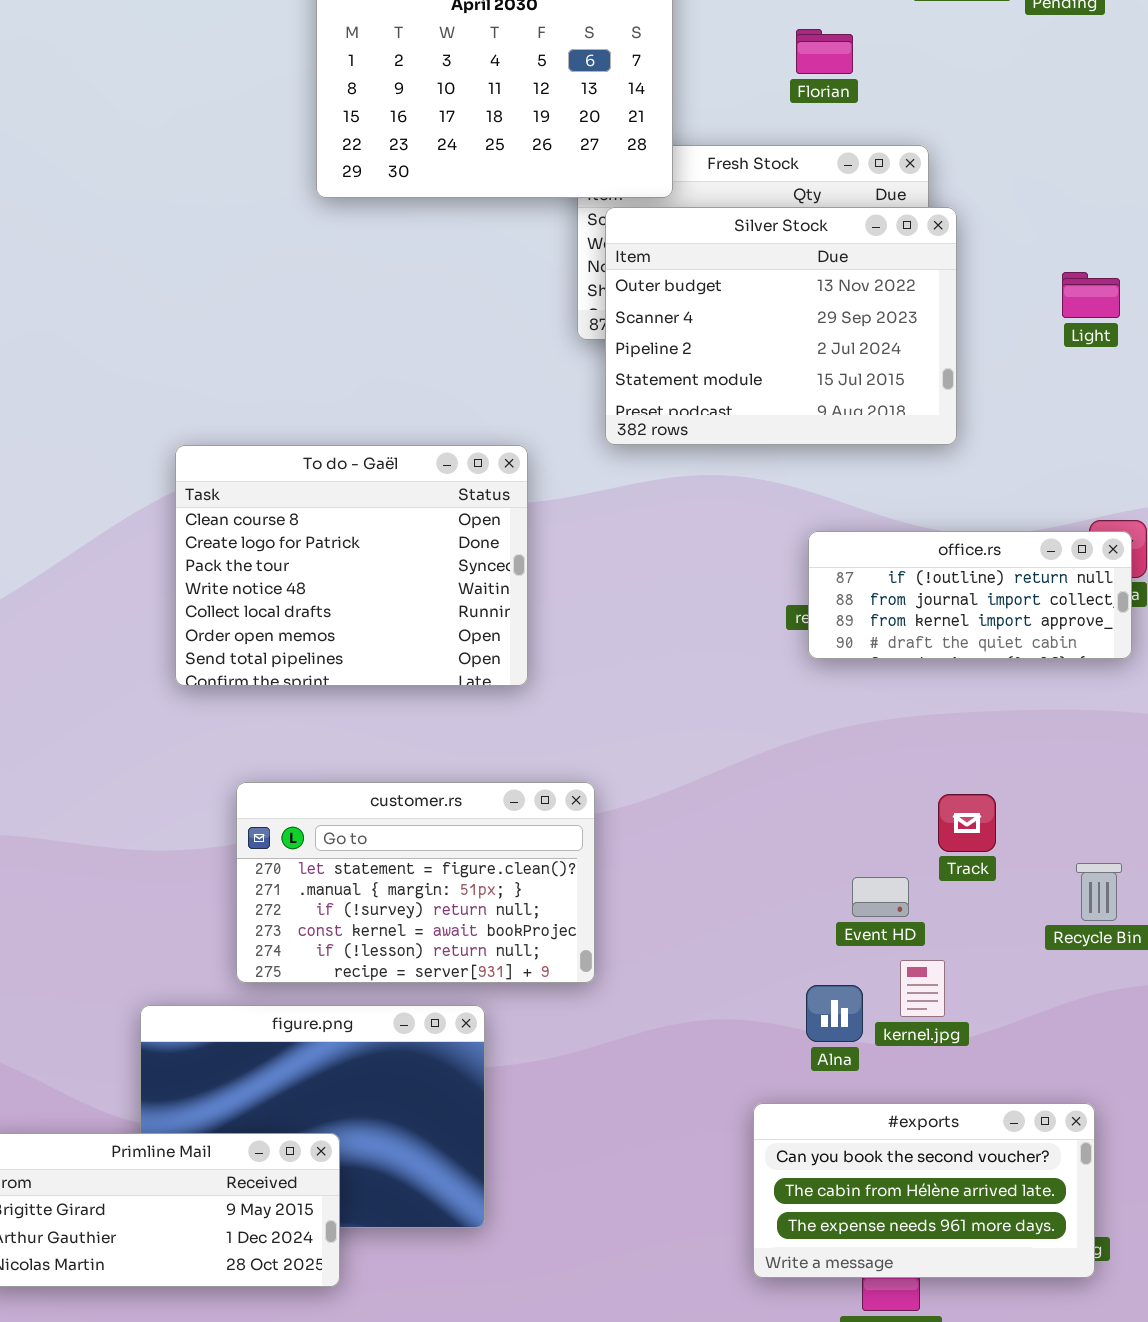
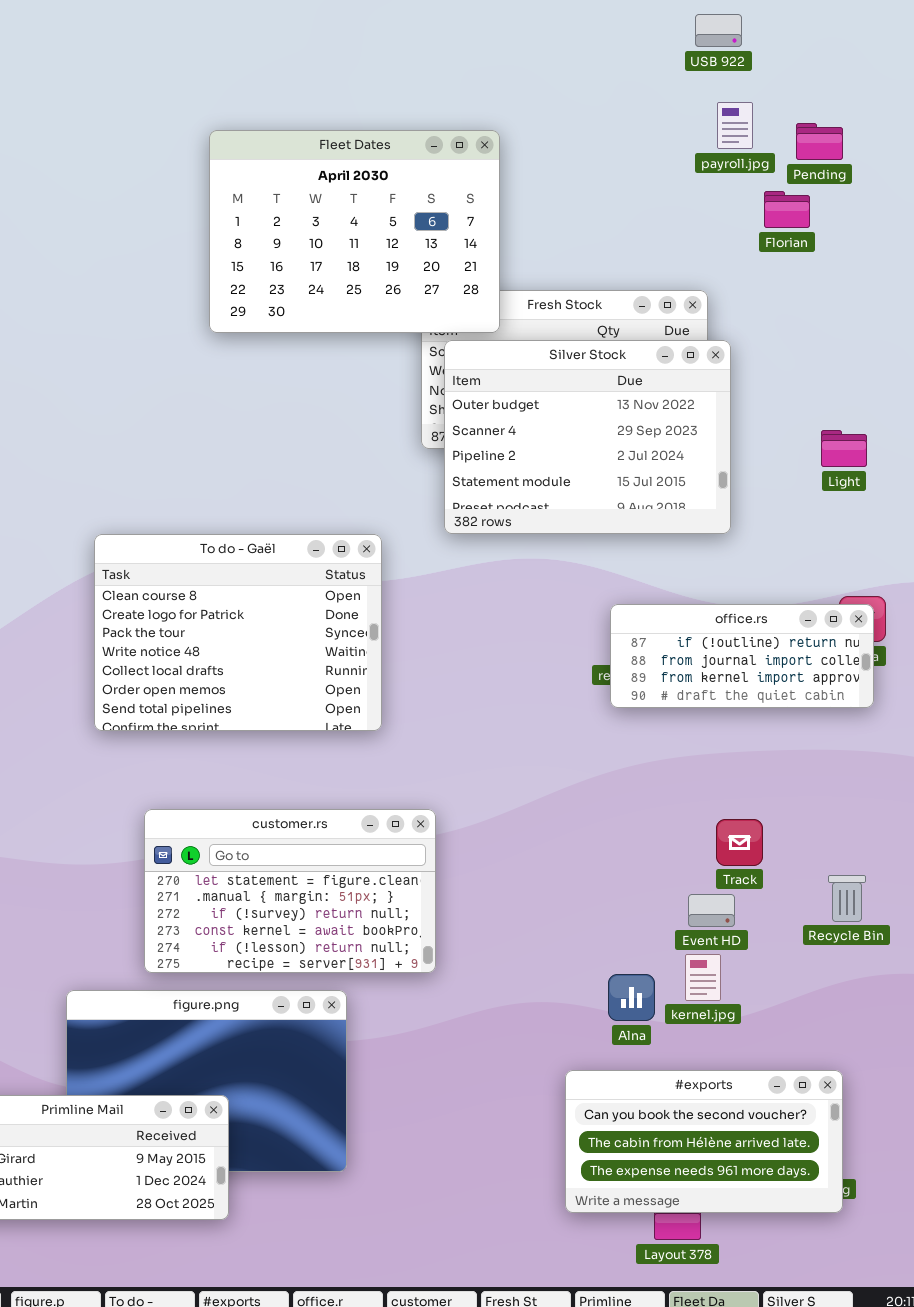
Florian: [796,29,853,74] -> [764,191,810,228], moved
Light: [1062,272,1120,318] -> [821,430,867,467], moved
Event HD: [852,877,909,917] -> [688,894,735,927], moved

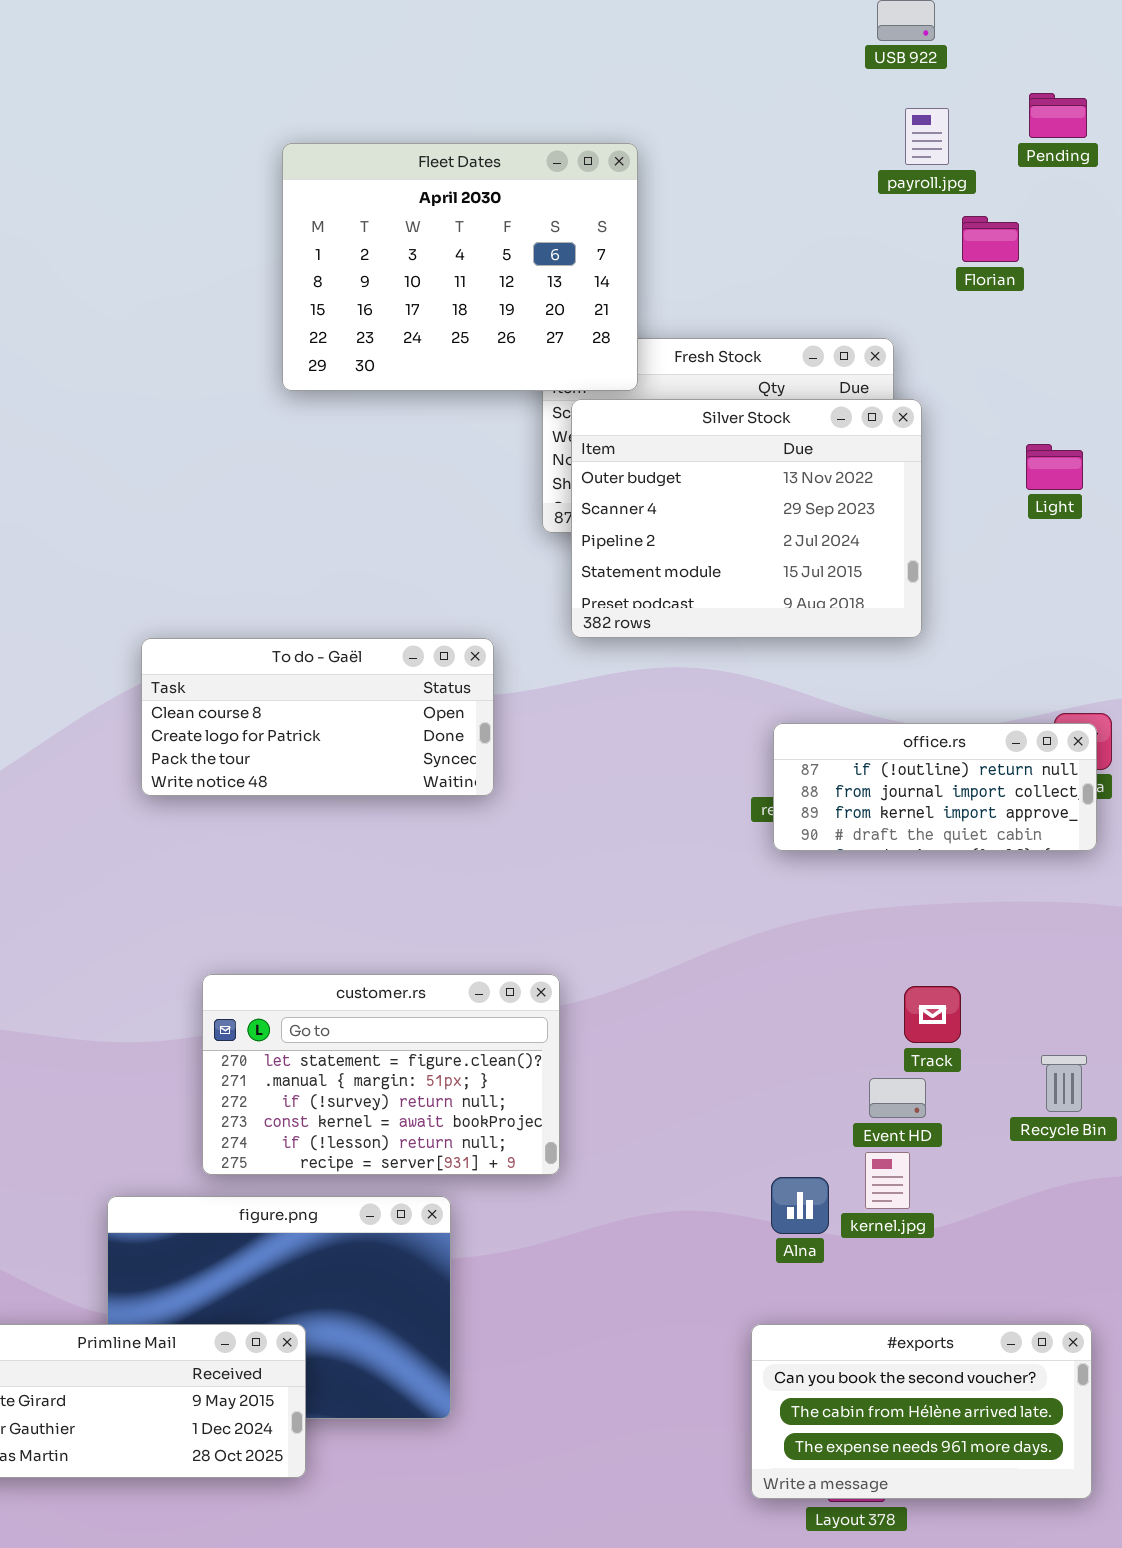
Pending: [796,123,843,160] -> [1029,93,1087,138], moved
Light: [821,430,867,467] -> [1026,444,1083,490], moved
To do - Gaël: [94,534,382,731] -> [141,638,494,796], resized
#exports: [565,1070,843,1213] -> [751,1324,1092,1499], moved

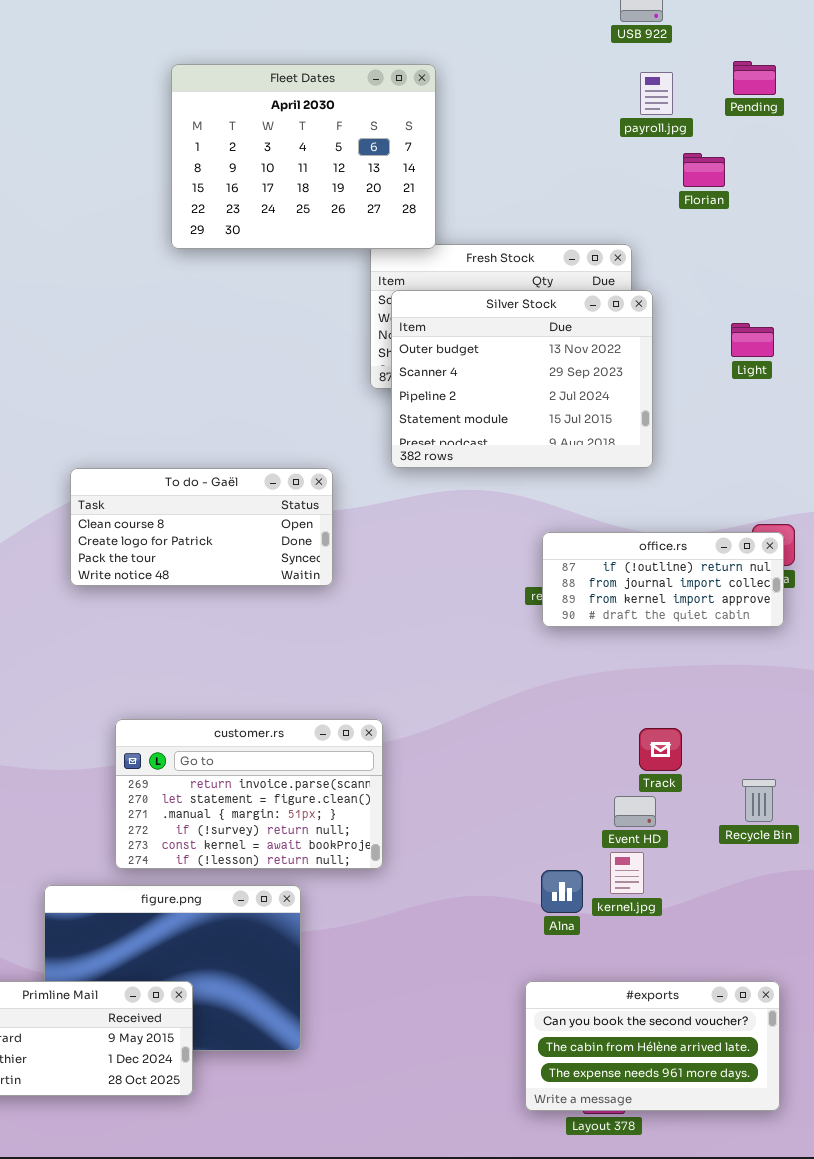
Fleet Dates: [282,143,638,391] -> [171,64,436,249], moved
customer.rs: [202,974,560,1175] -> [115,719,383,869], scrolled up 1 row

